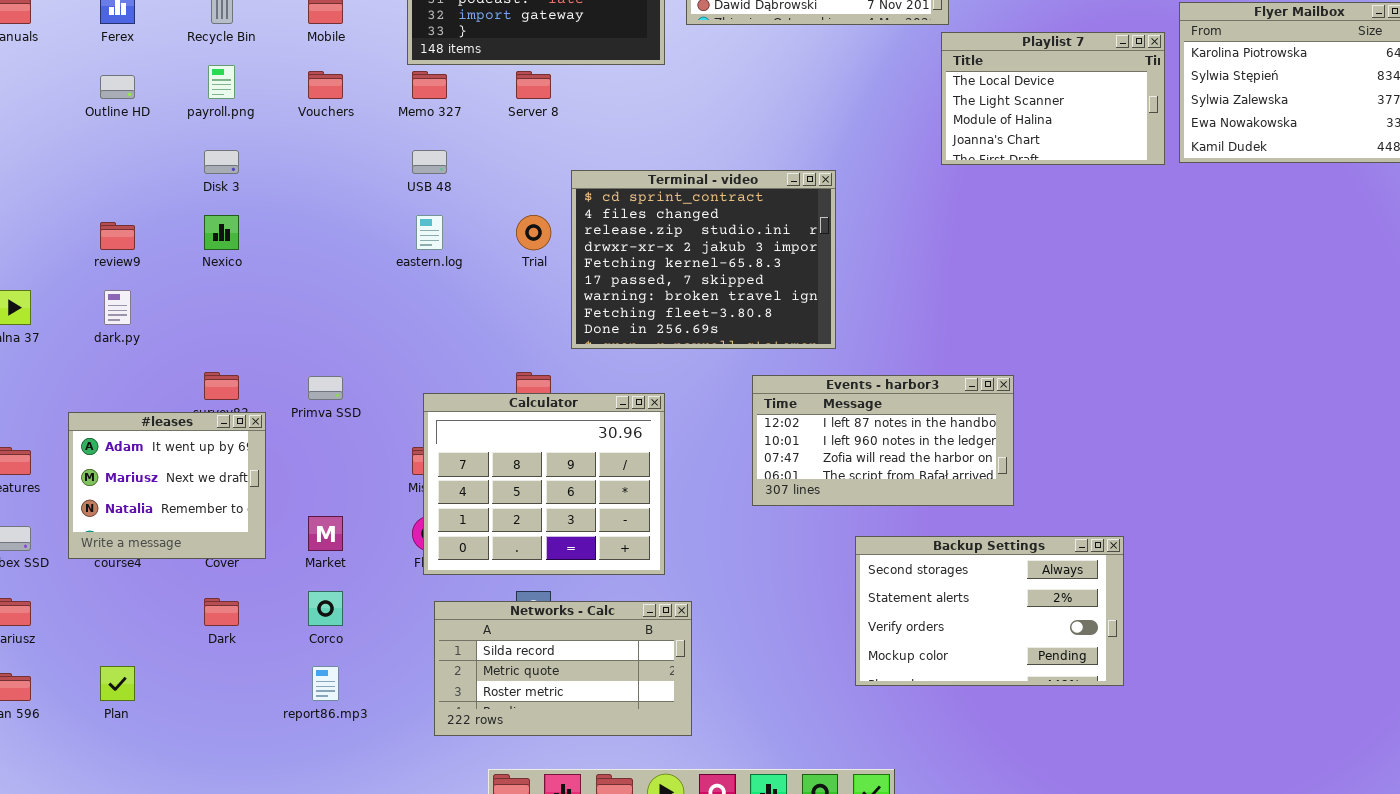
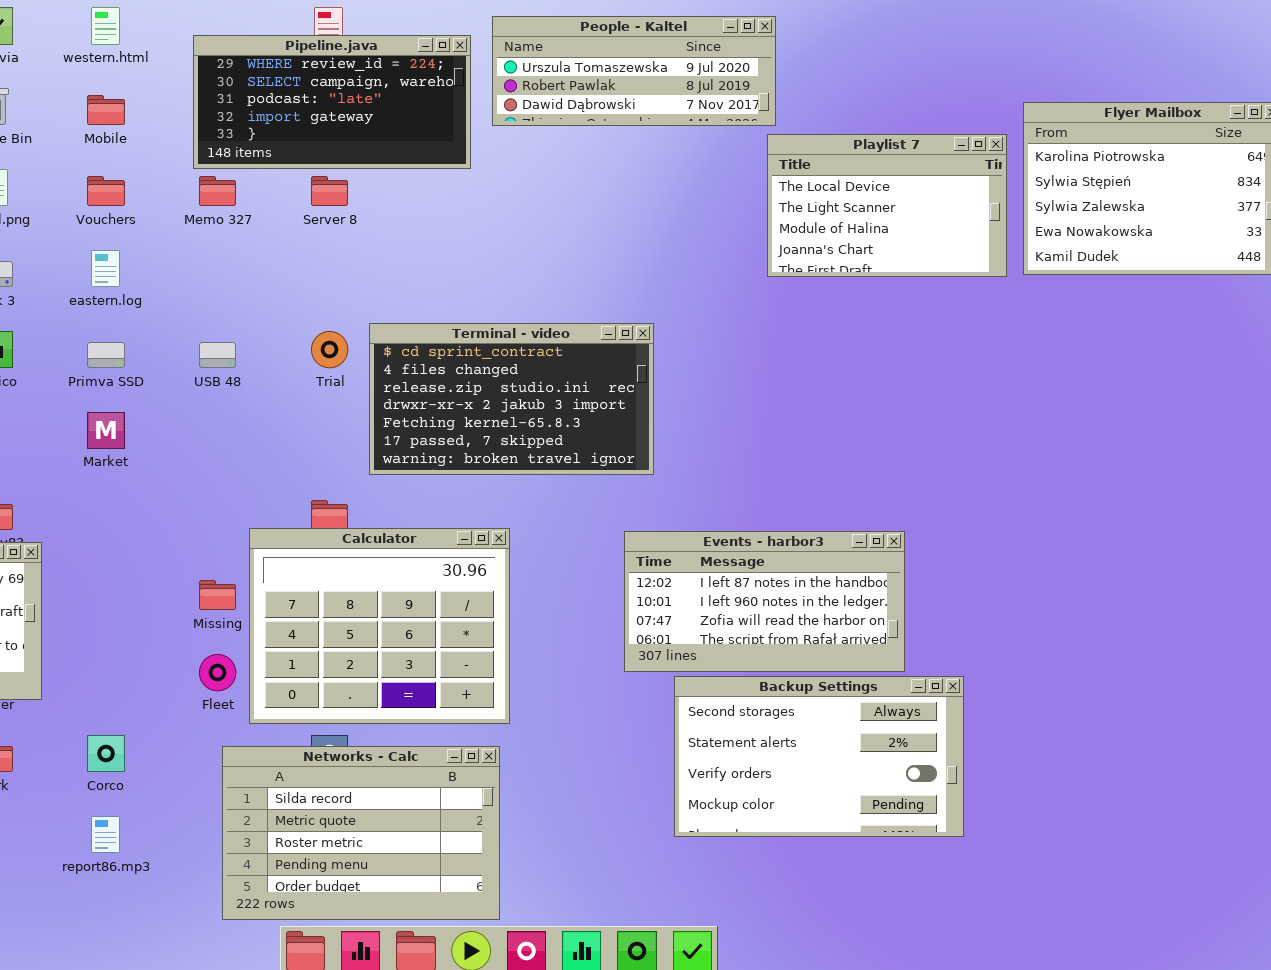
USB 48: [412,150,447,174] -> [199,342,236,368], moved
Terminal - video: [571,170,836,349] -> [369,323,654,475], resized
eastern.log: [416,215,443,250] -> [91,250,120,287], moved
Events - harbor3: [752,375,1014,506] -> [624,531,905,672], moved
Primva SSD: [308,376,343,400] -> [87,342,125,368], moved
Calculator: [423,393,665,575] -> [249,528,510,724], moved
Market: [308,516,343,551] -> [87,412,125,449], moved
Networks - Calc: [434,601,692,736] -> [222,746,500,920], resized

